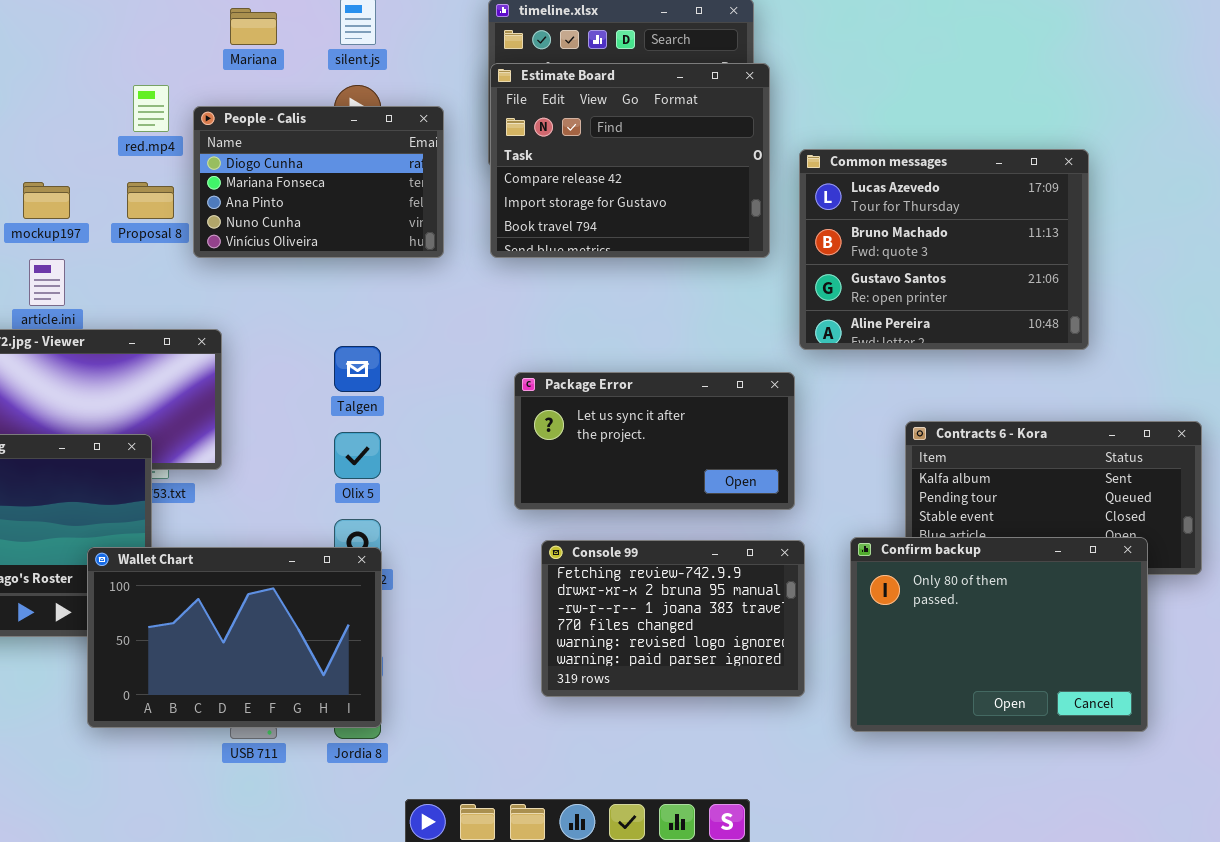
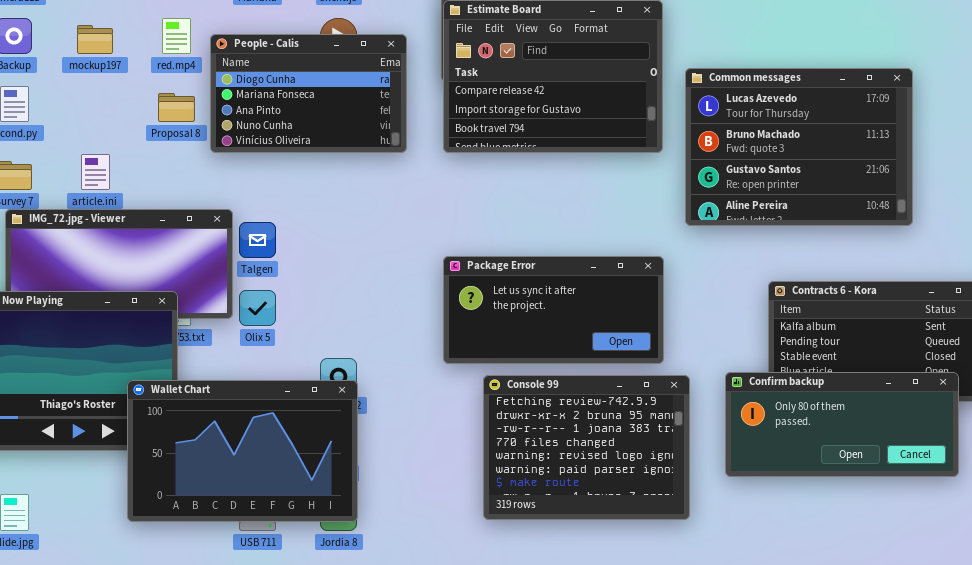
mockup197: [23,182,70,219] -> [77,25,113,54], moved
Talgen: [334,346,381,392] -> [239,222,276,258], moved
Package Error: [514,372,795,510] -> [443,256,664,364], moved
Olix 5: [334,432,381,479] -> [239,290,276,326], moved
Confirm backup: [850,537,1148,732] -> [725,372,959,477], resized
Console 99: [541,540,805,697] -> [483,375,690,520], resized

